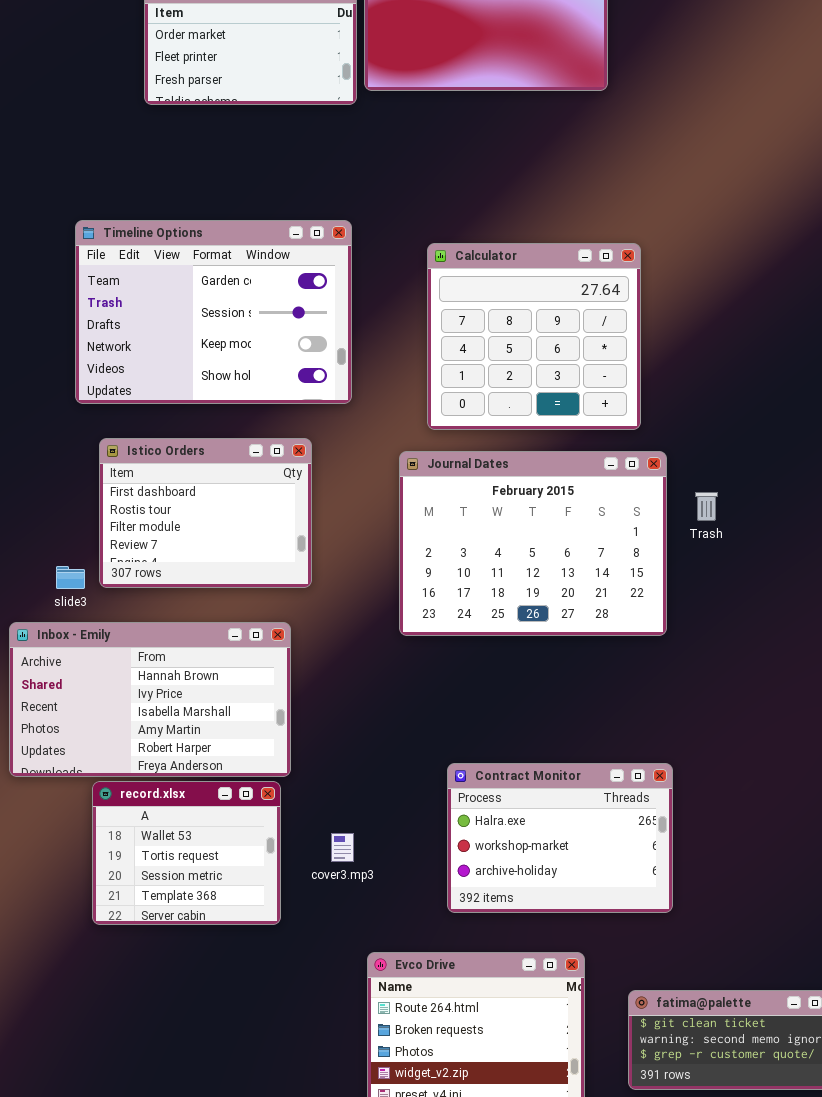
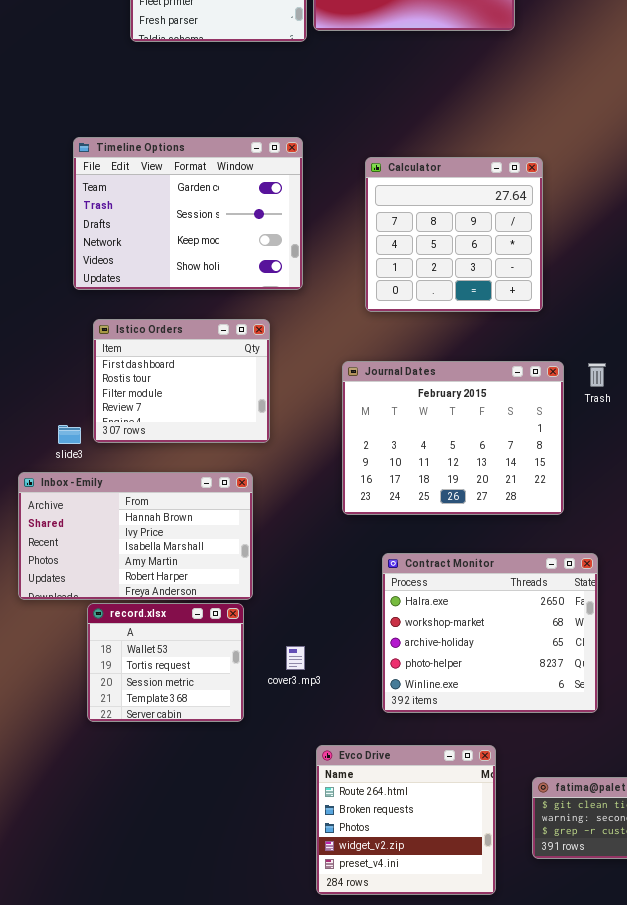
Journal Dates: [399,451,667,636] -> [342,361,564,515], moved
Contract Monitor: [447,763,673,913] -> [382,553,598,713], resized

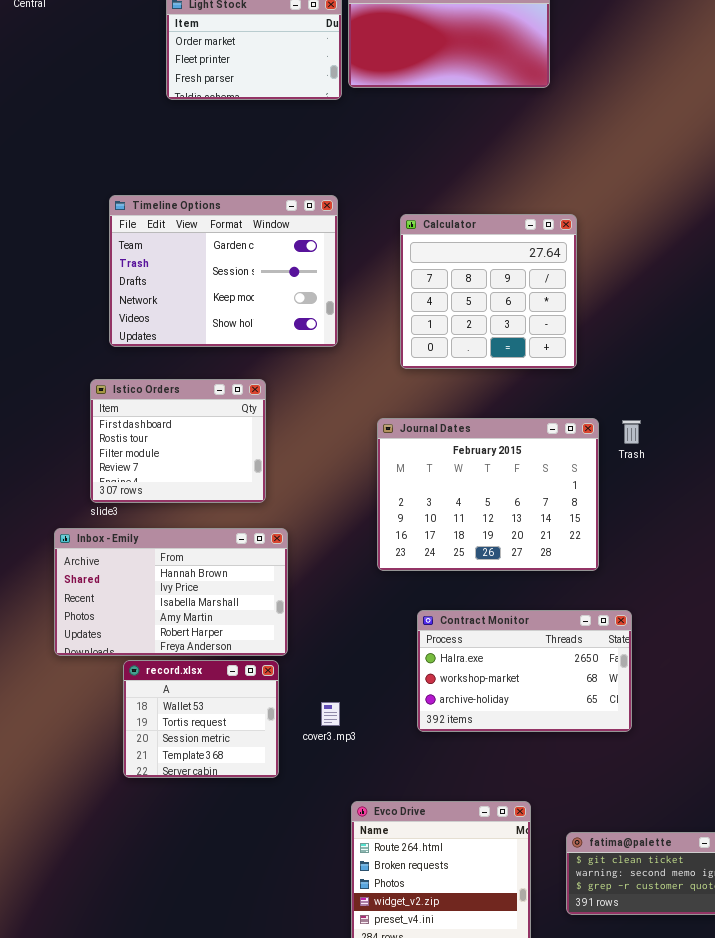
Istico Orders: [93,319,270,443] -> [90,379,266,503], moved
Contract Monitor: [382,553,598,713] -> [417,610,632,732], resized

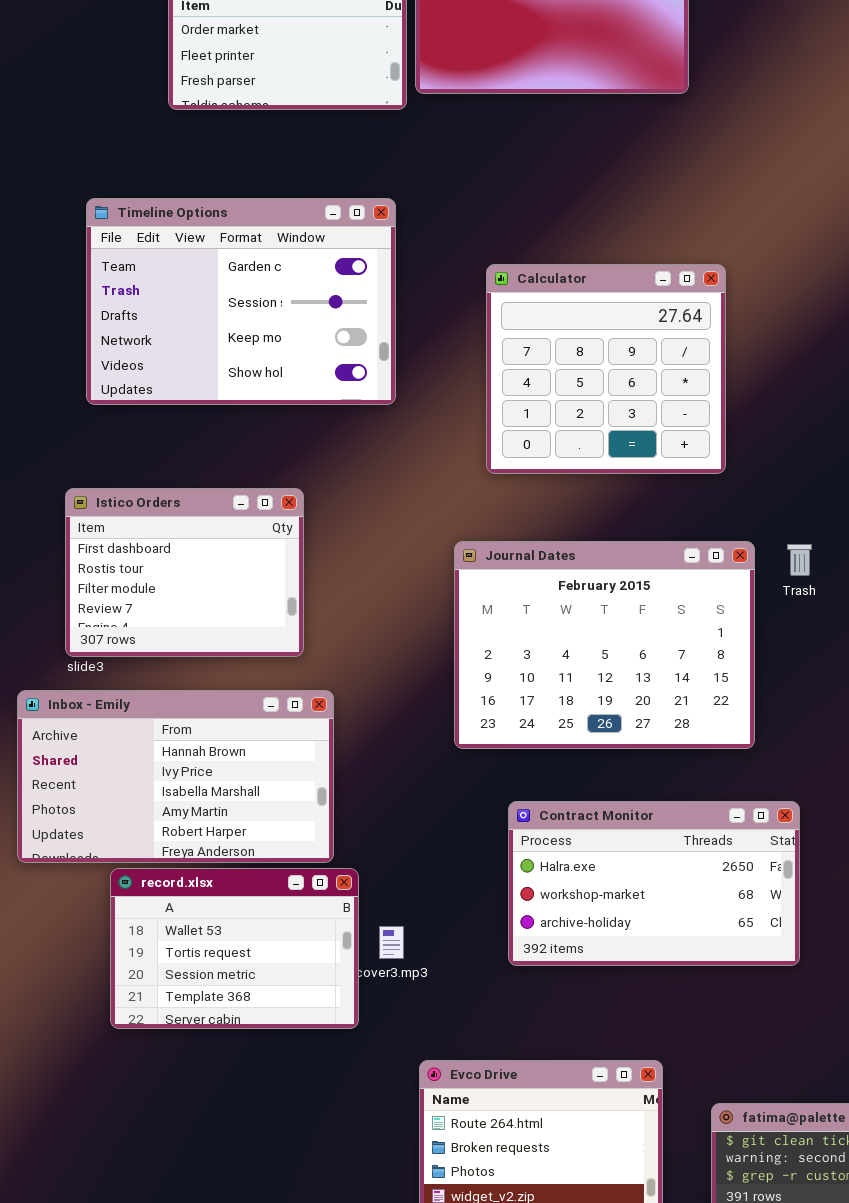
Timeline Options: [109,195,338,347] -> [86,198,396,405], moved
record.xlsx: [123,660,279,778] -> [110,868,359,1029], resized

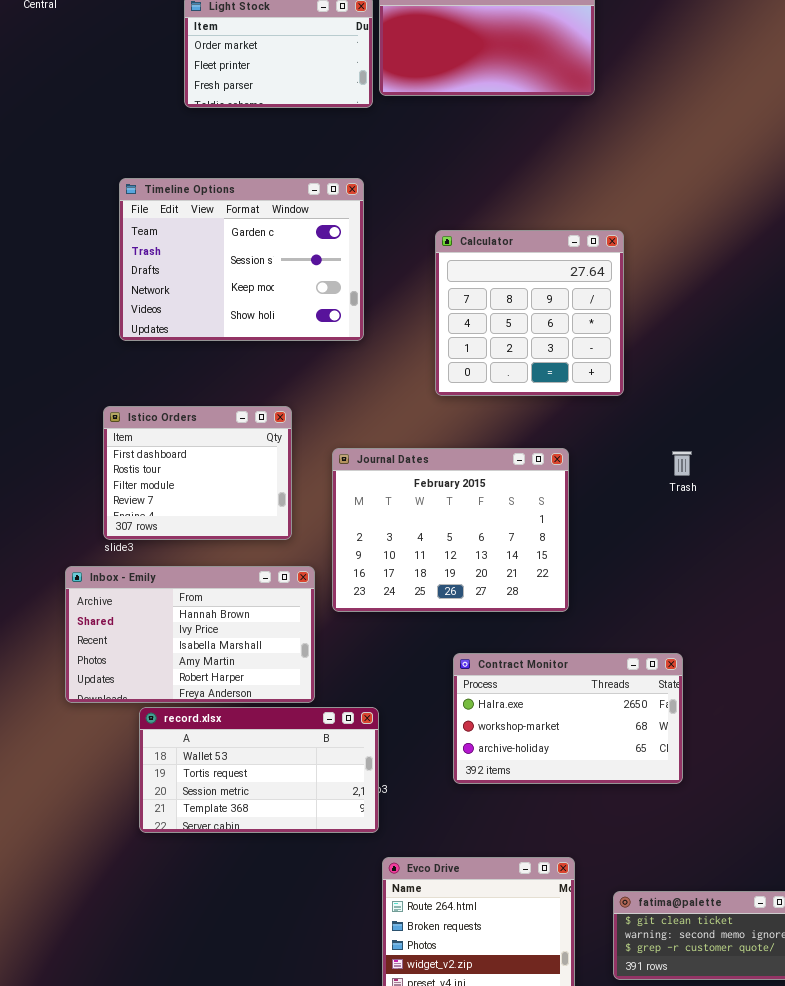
Journal Dates: [454,541,755,749] -> [332,448,569,612], moved
record.xlsx: [110,868,359,1029] -> [139,707,379,833], resized

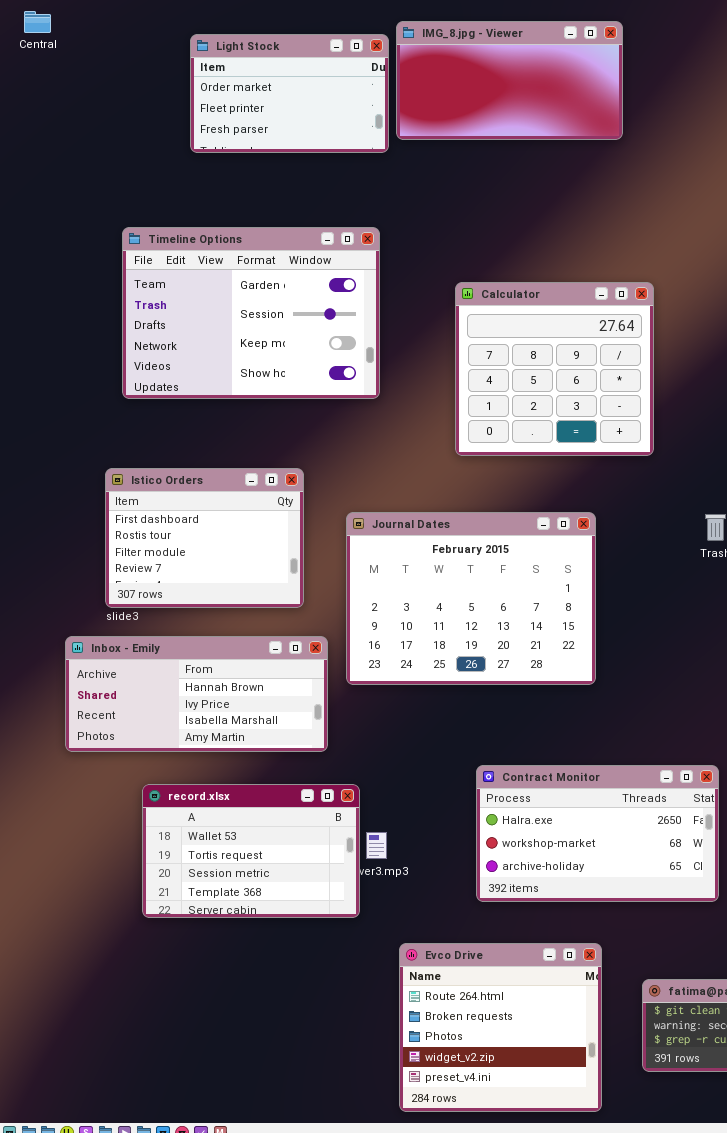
Inbox - Emily: [65,566,315,703] -> [65,636,328,752], resized
Contract Monitor: [453,653,683,784] -> [476,765,719,902], moved
record.xlsx: [139,707,379,833] -> [142,784,360,918], resized

